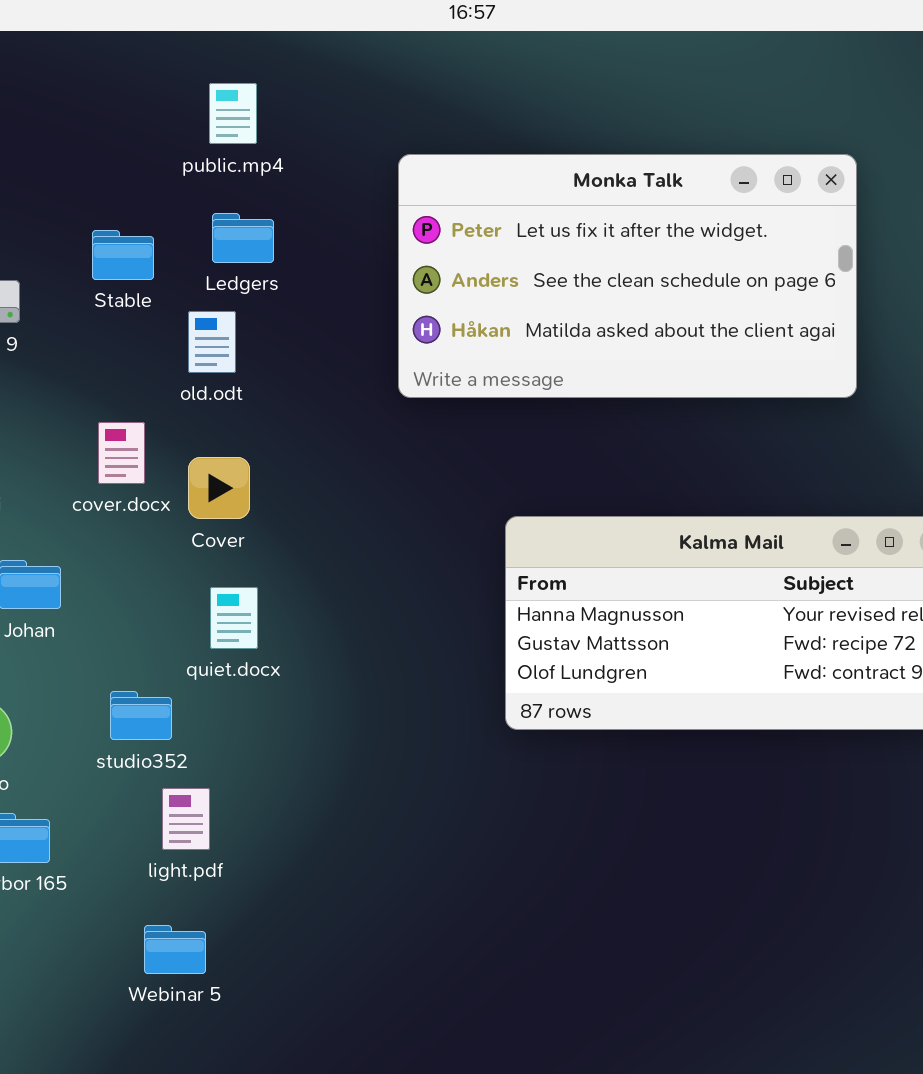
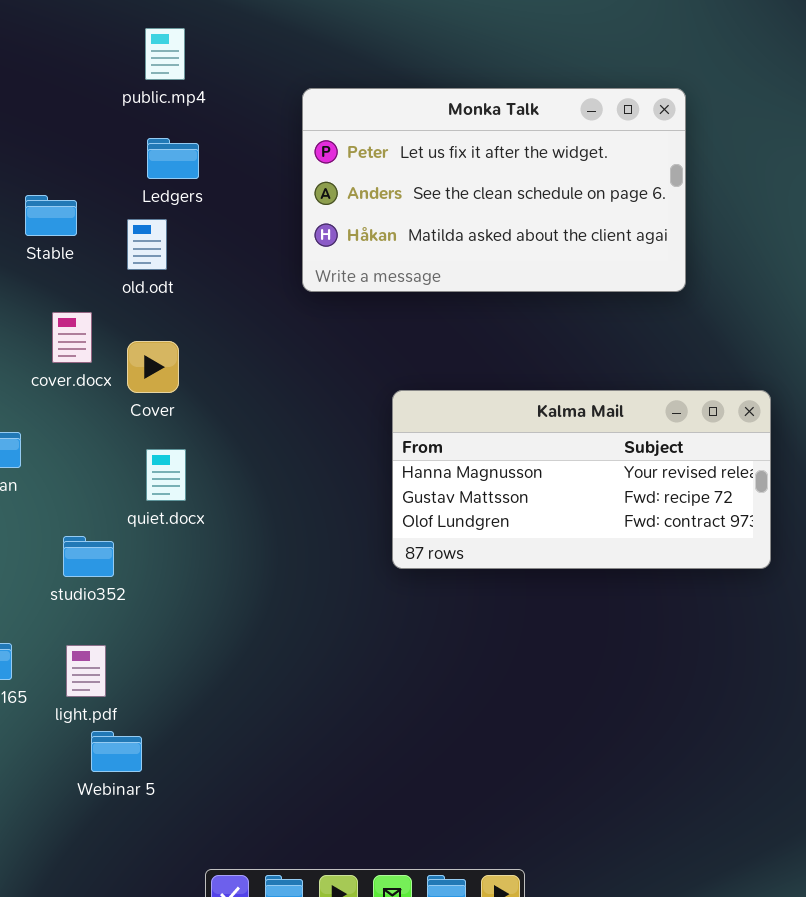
Stable: [92,230,154,280] -> [25,195,77,236], moved
light.pdf: [162,788,210,850] -> [66,645,106,697], moved

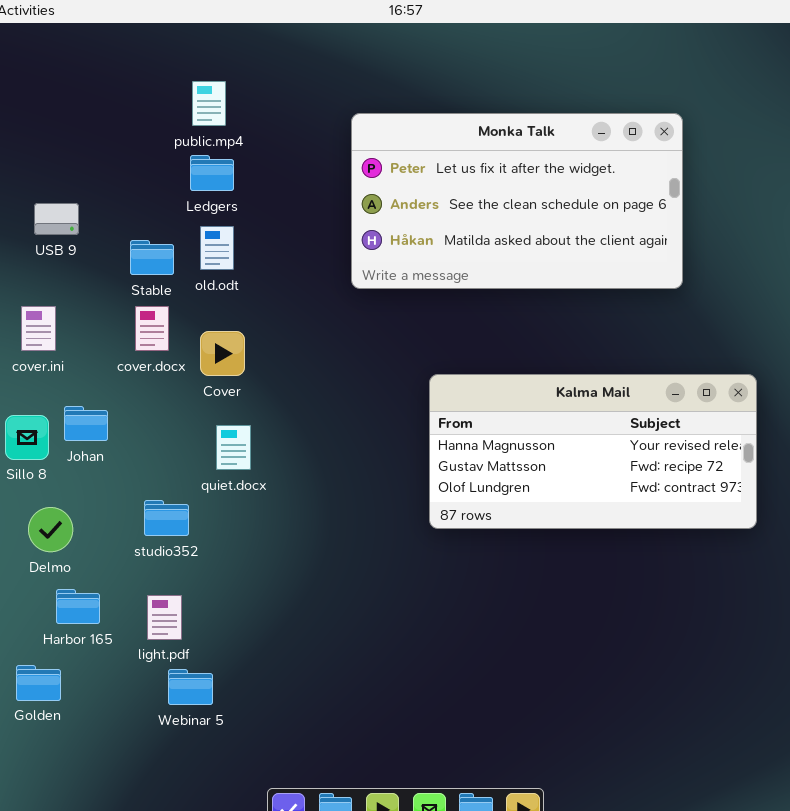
public.mp4: [145,28,185,80] -> [192,81,226,126], moved
Ledgers: [147,138,199,179] -> [190,155,234,191], moved
Stable: [25,195,77,236] -> [130,240,174,275], moved

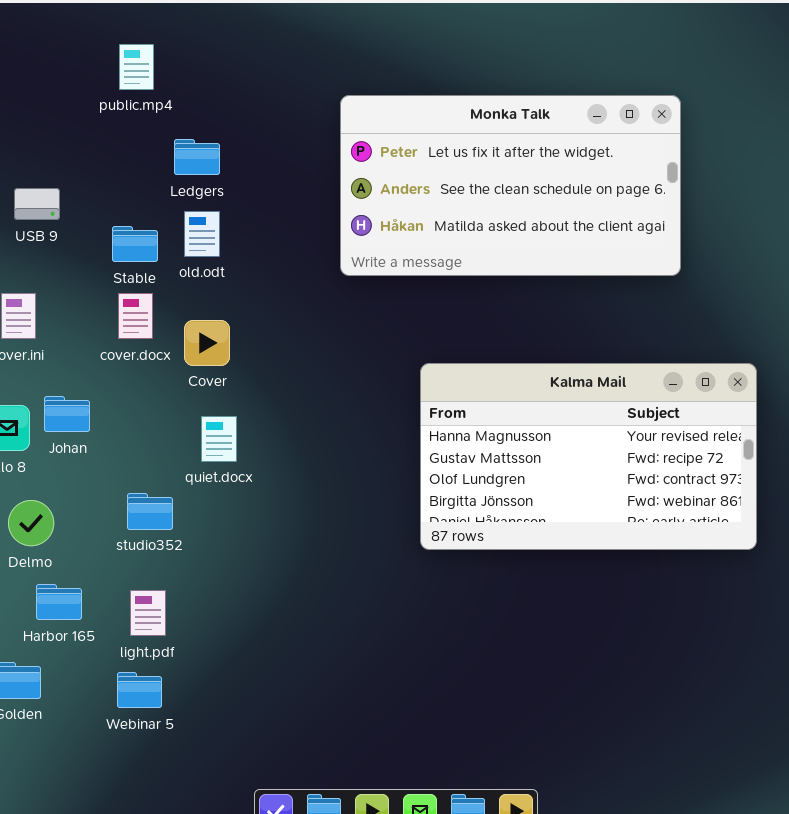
public.mp4: [192,81,226,126] -> [119,44,154,90], moved
Kalma Mail: [429,374,757,529] -> [420,363,757,550], resized
Webinar 5: [168,669,213,705] -> [117,672,162,708], moved

